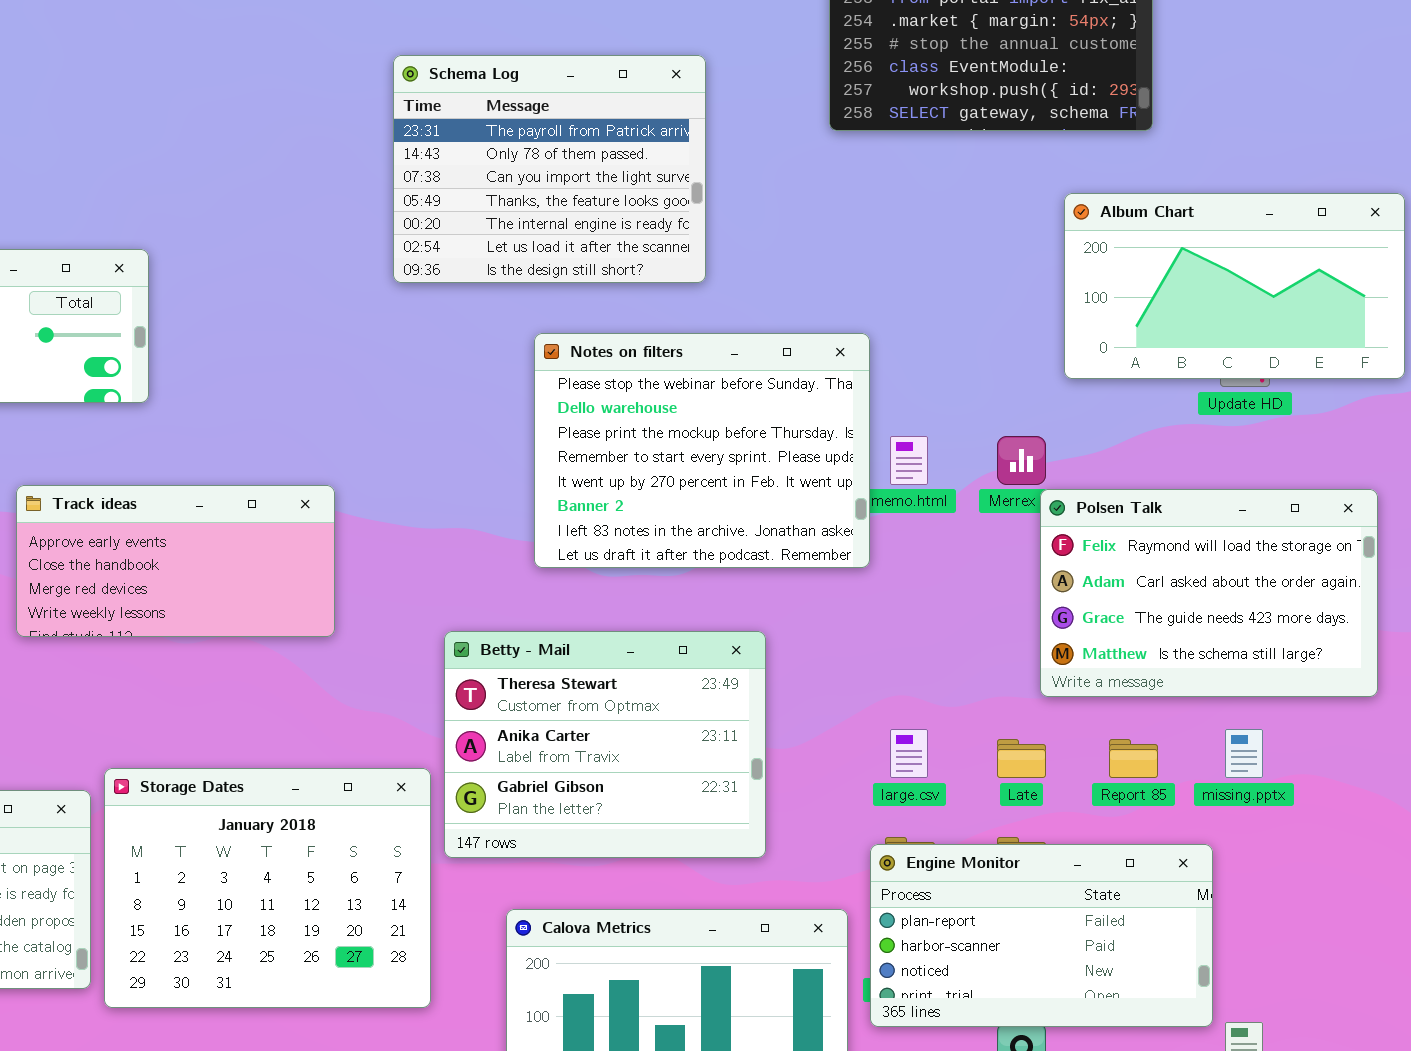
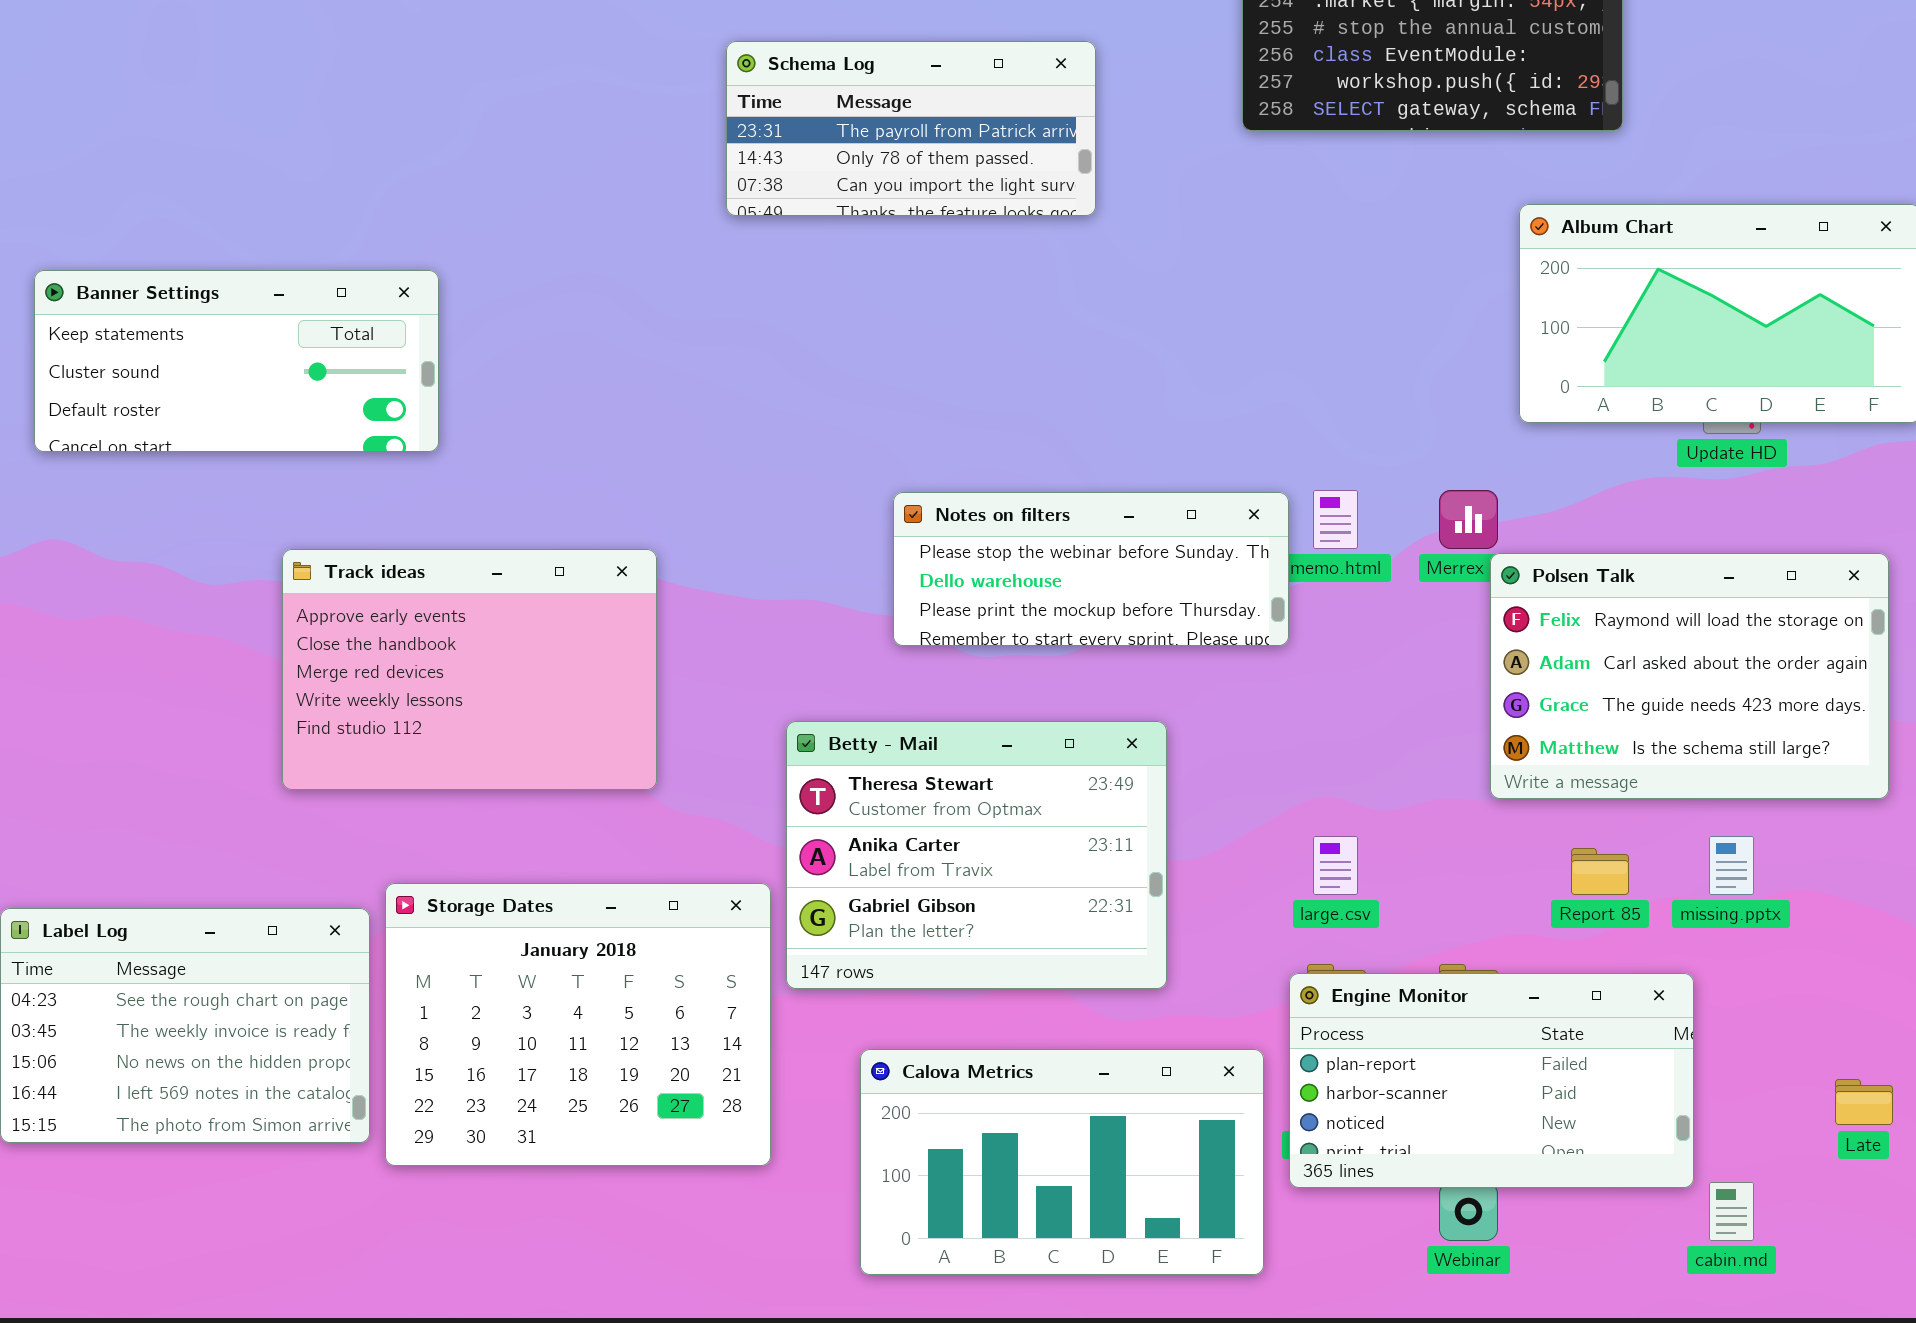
Schema Log: [393,55,706,283] -> [726,41,1096,216], resized
Notes on filters: [534,333,870,568] -> [893,492,1289,646], resized
Track ideas: [16,485,335,637] -> [282,549,657,790], resized
Late: [997,739,1046,778] -> [1835,1079,1893,1125], moved

